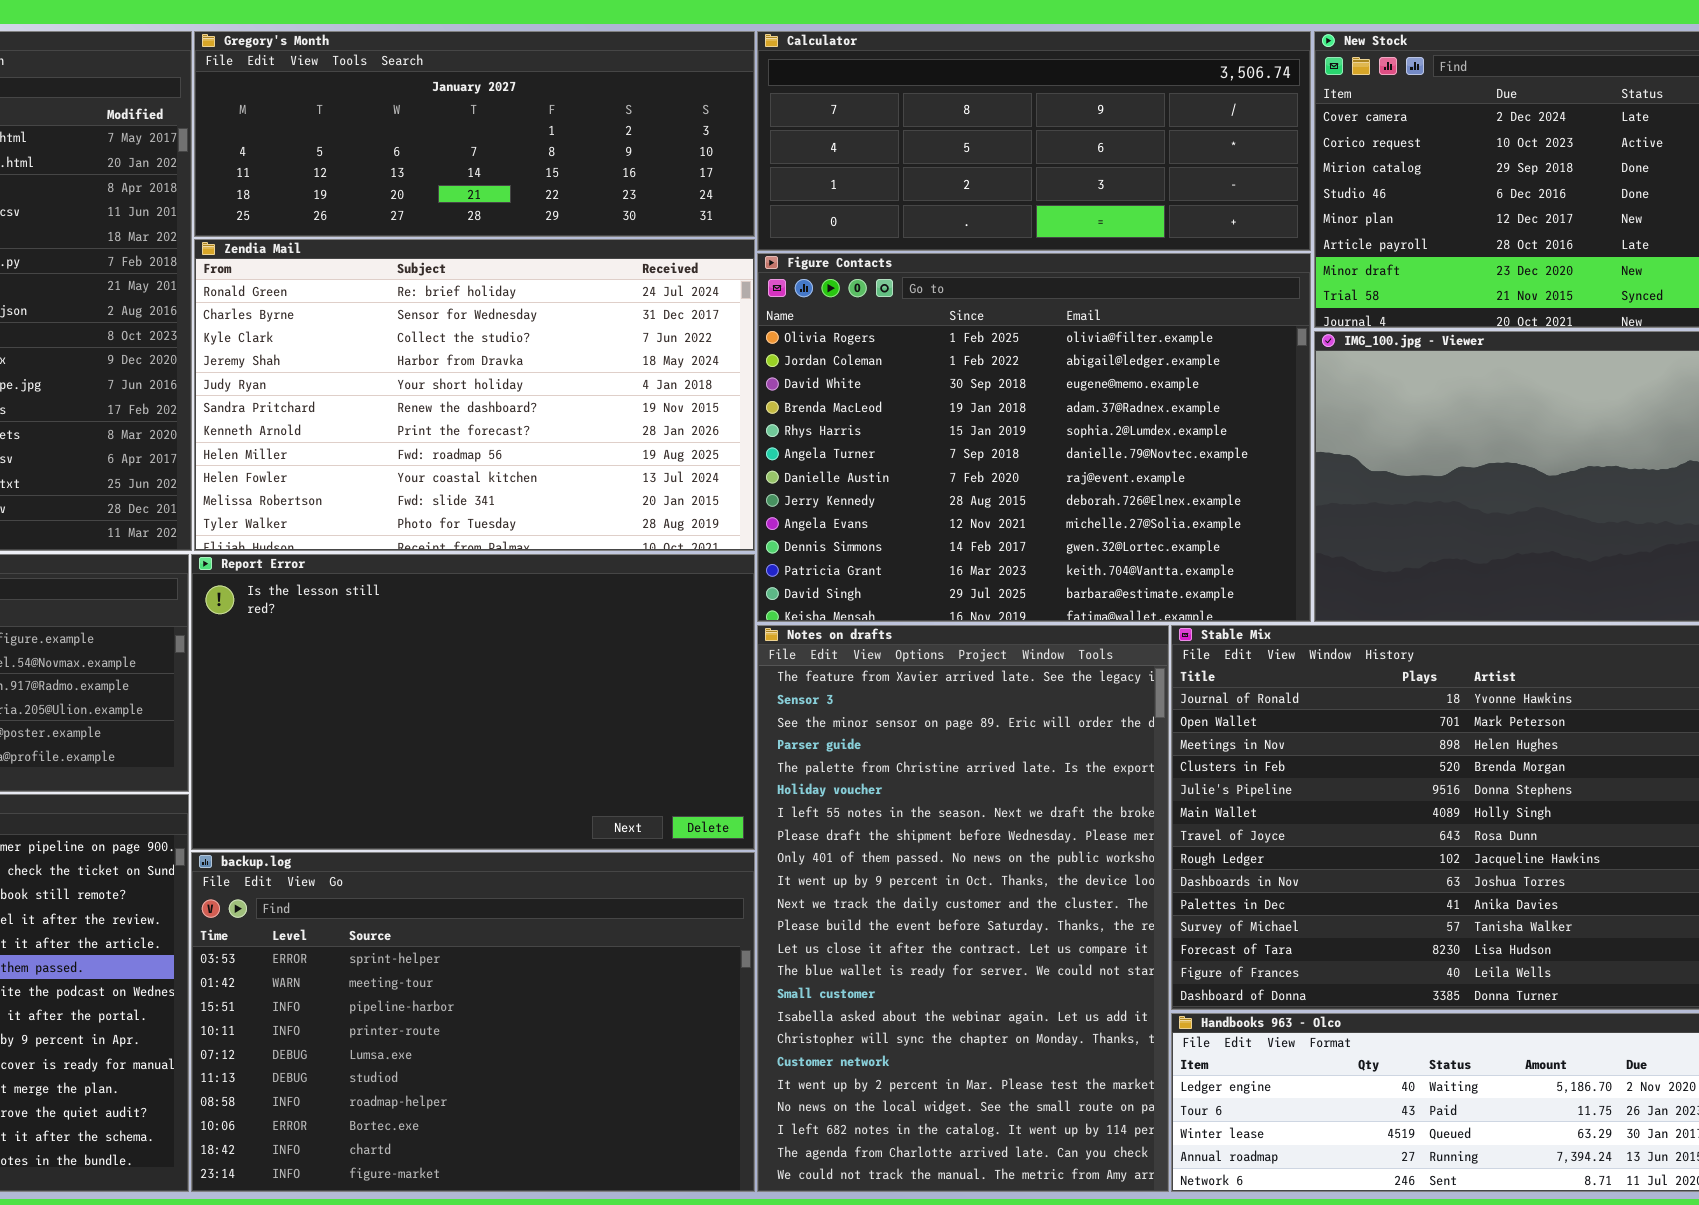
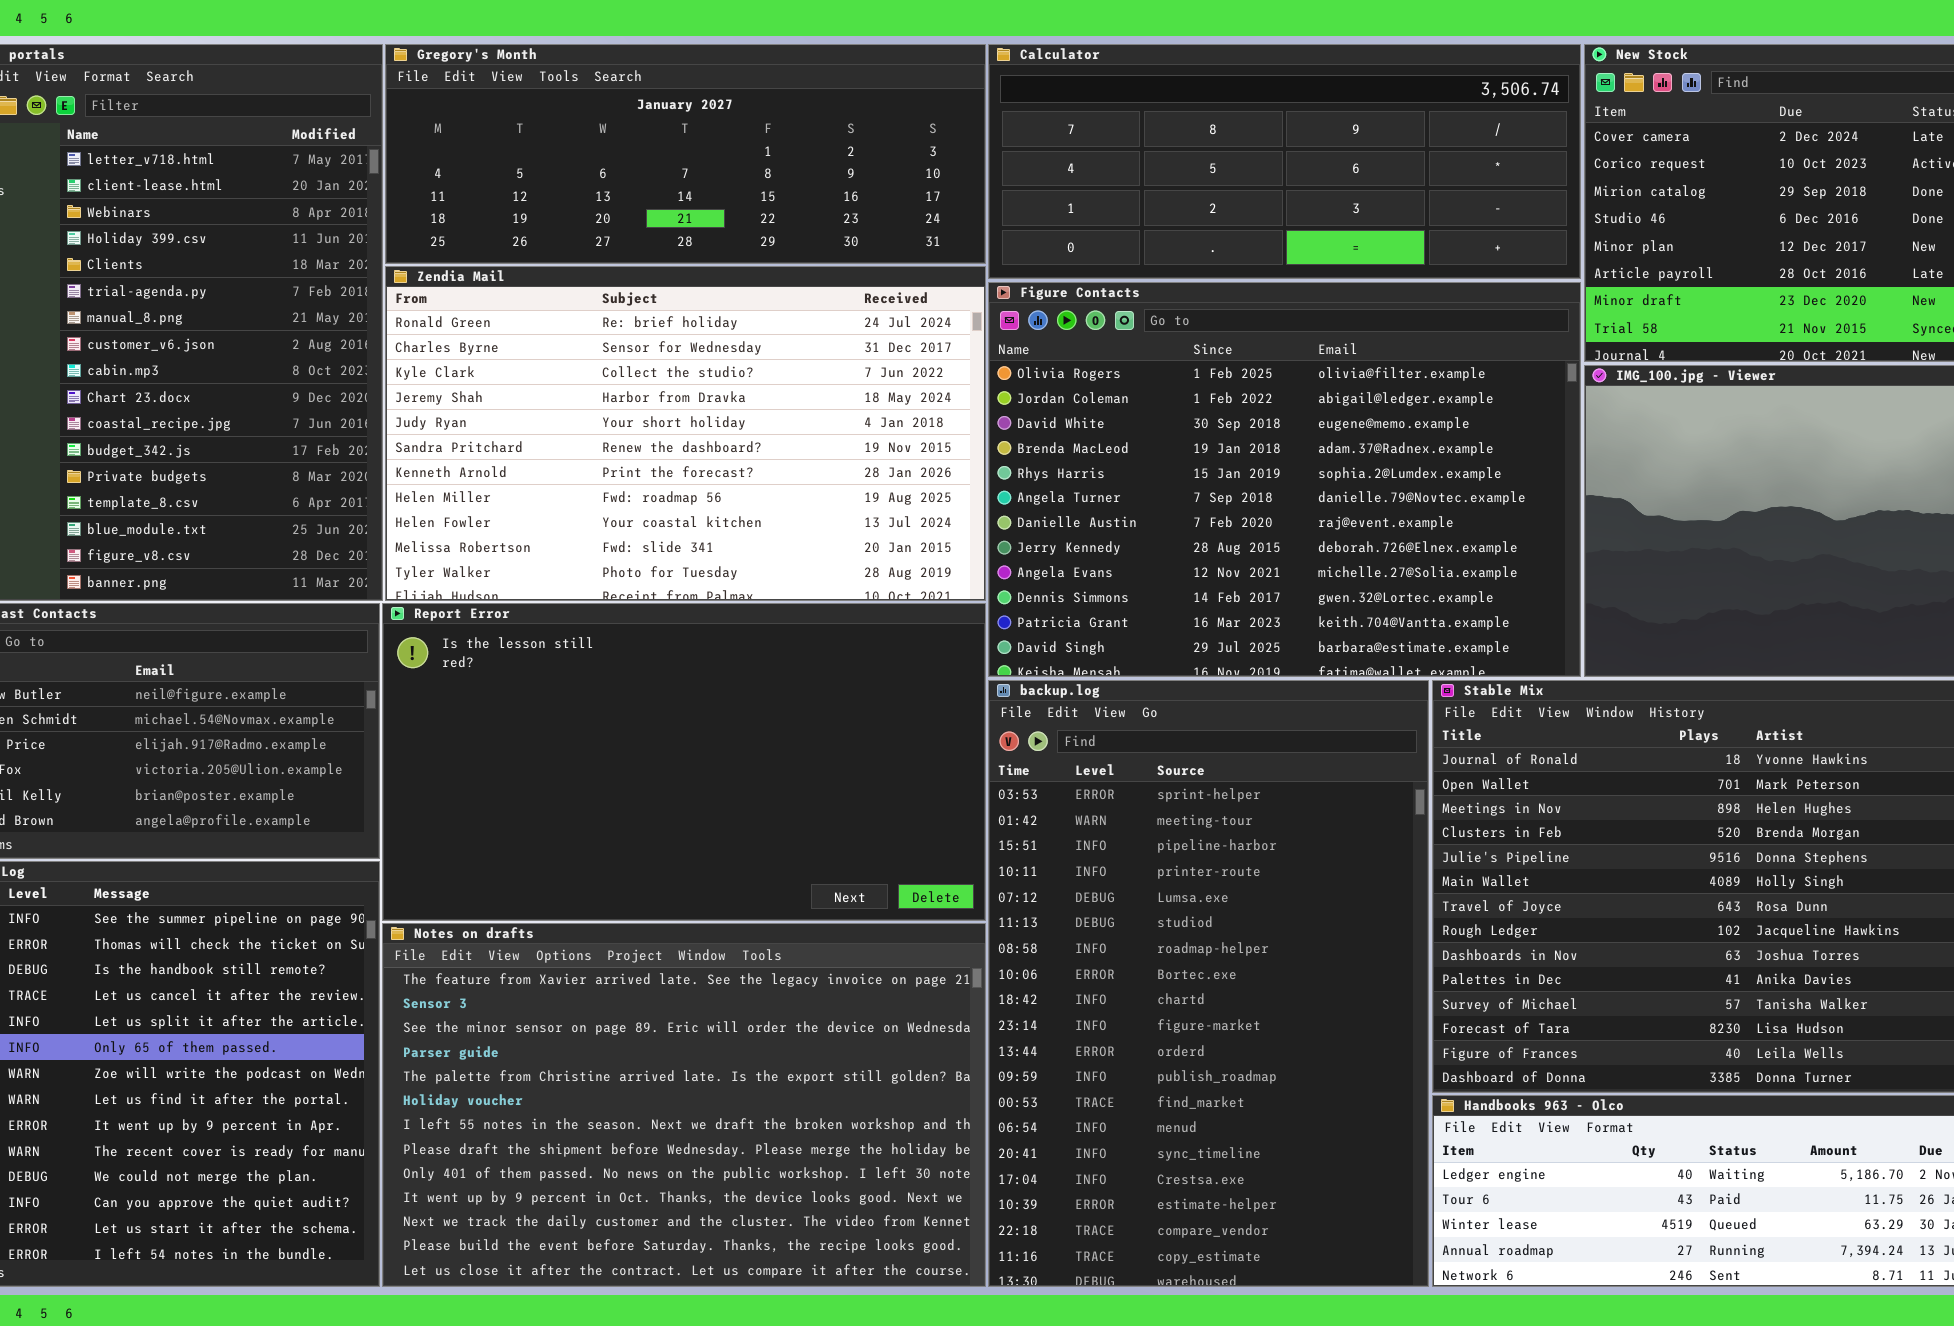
Notes on drafts: [757,625,1169,1192] -> [382,923,986,1287], moved, resized
backup.log: [191,852,755,1192] -> [988,680,1429,1287], moved, resized

